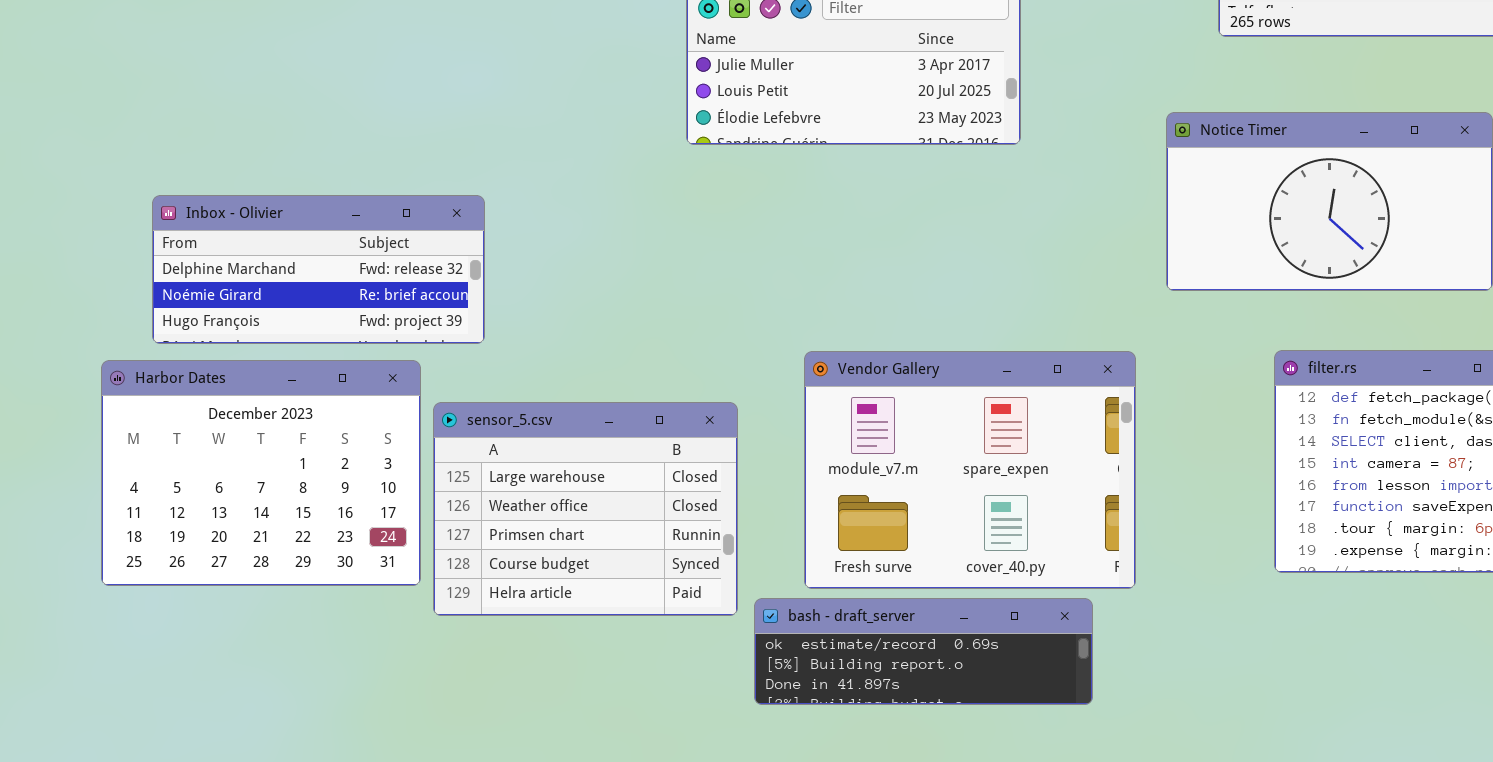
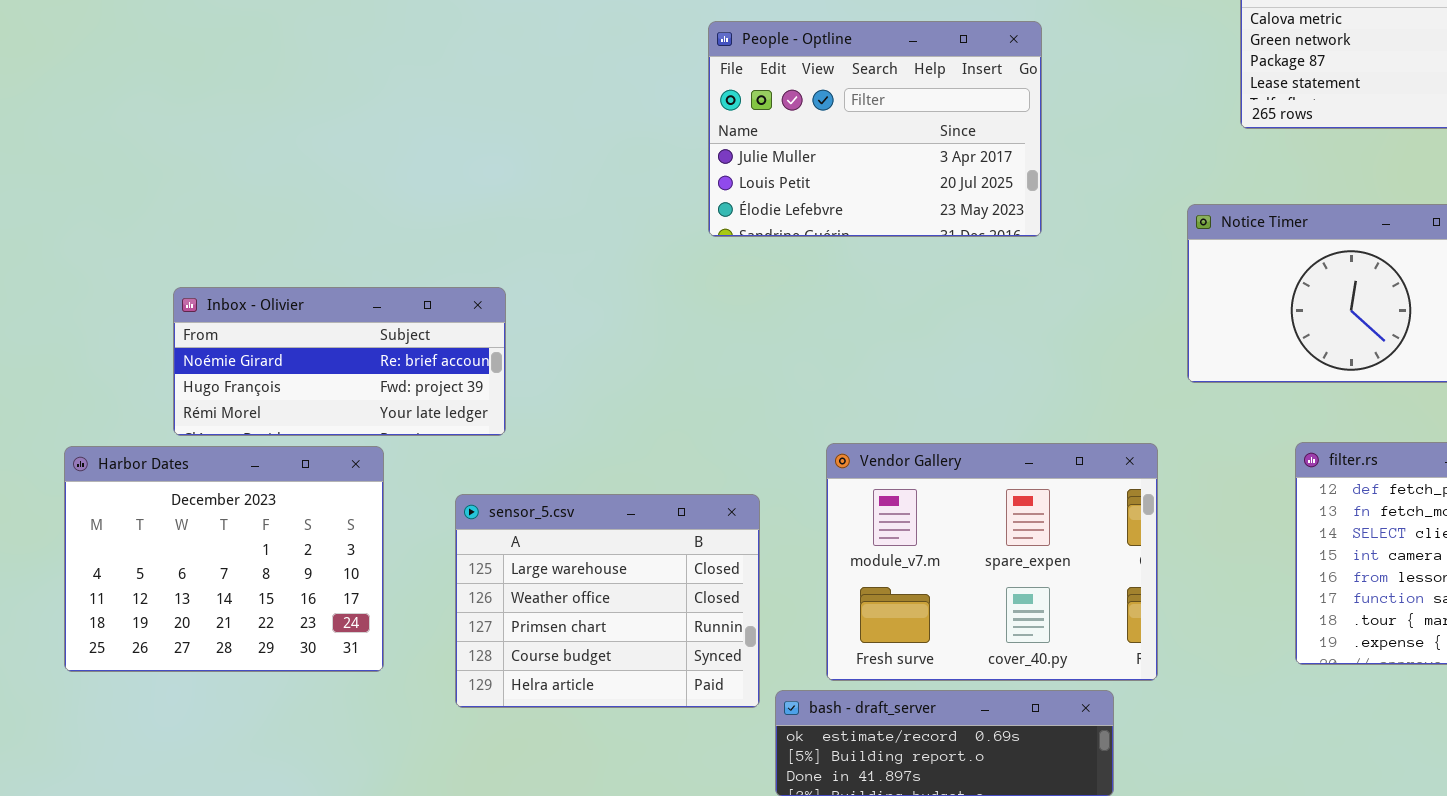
Inbox - Olivier: [152,195,485,344] -> [173,287,506,436], scrolled down 1 row
Harbor Dates: [101,360,421,586] -> [64,446,384,672], moved

